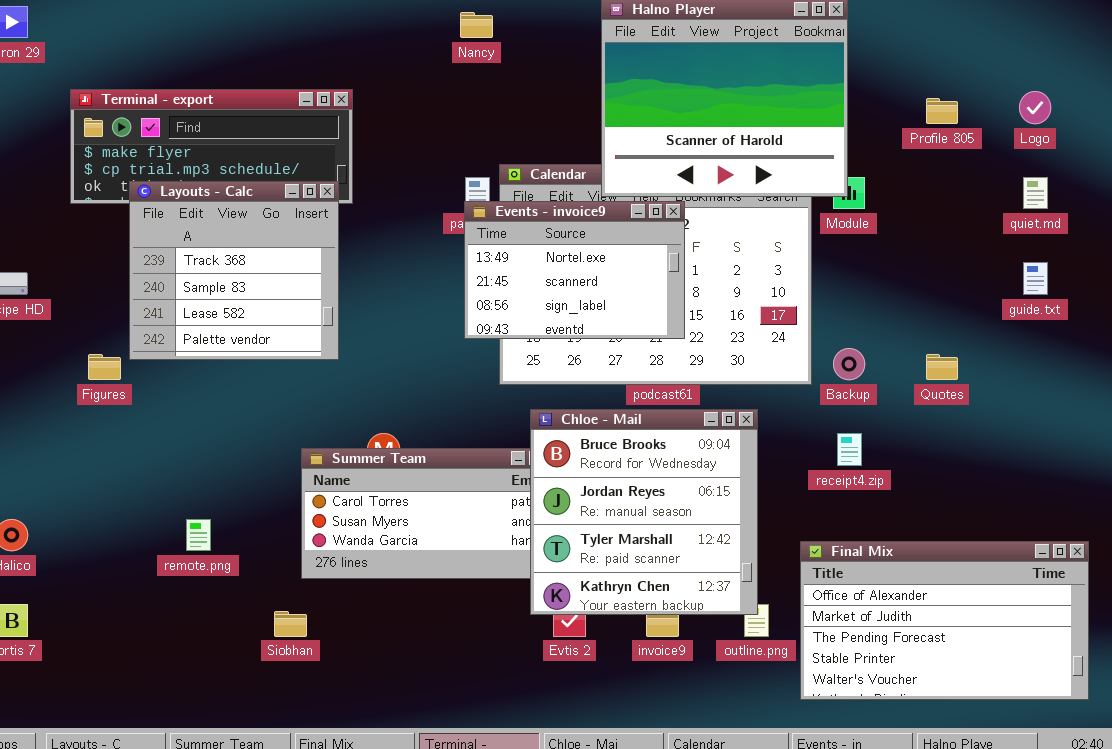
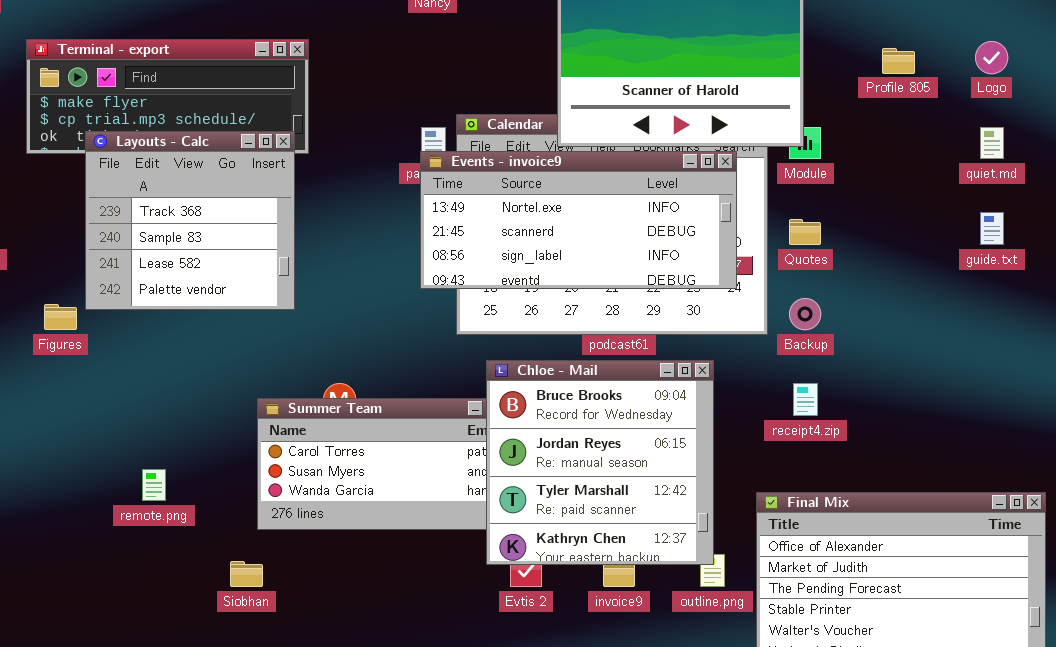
Events - invoice9: [464,201,685,339] -> [420,151,737,289], resized
Quotes: [926,354,958,380] -> [789,219,821,245], moved

